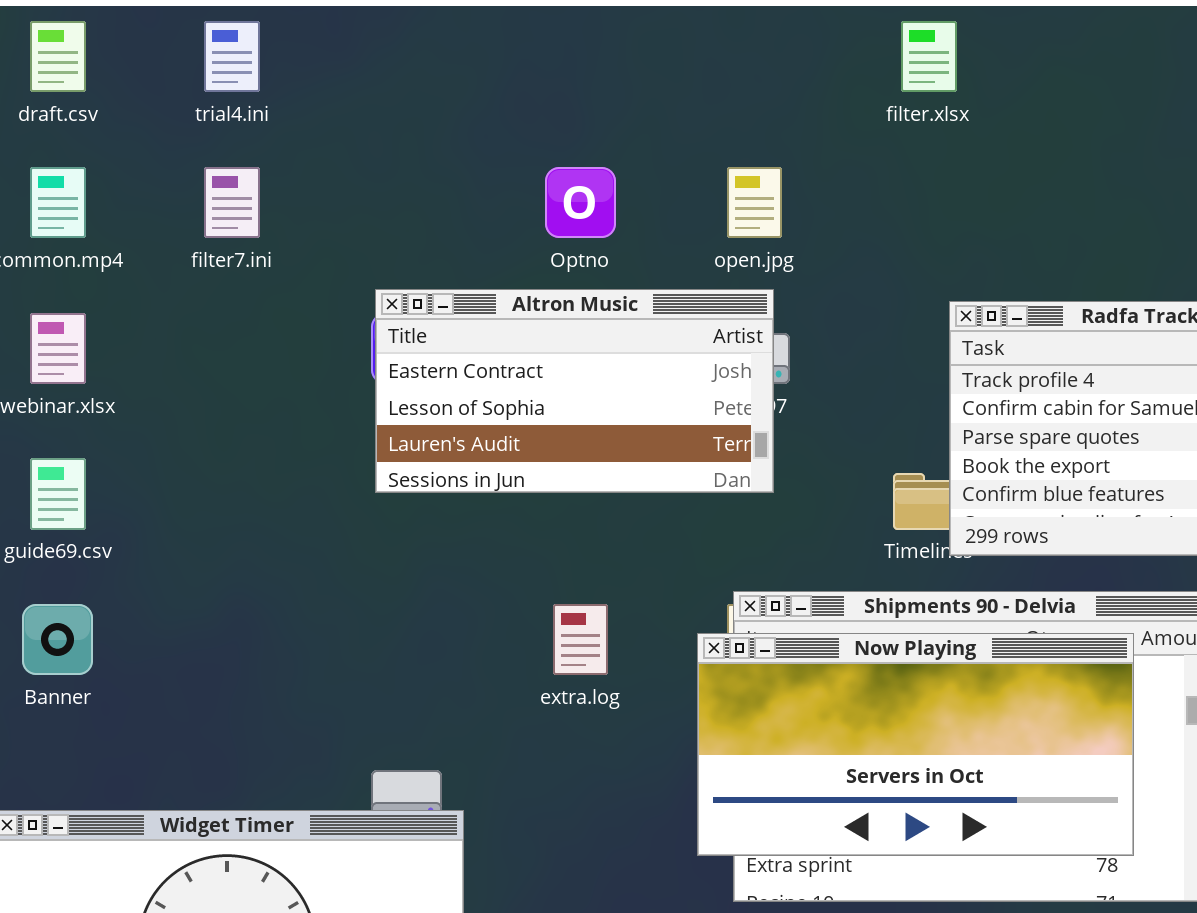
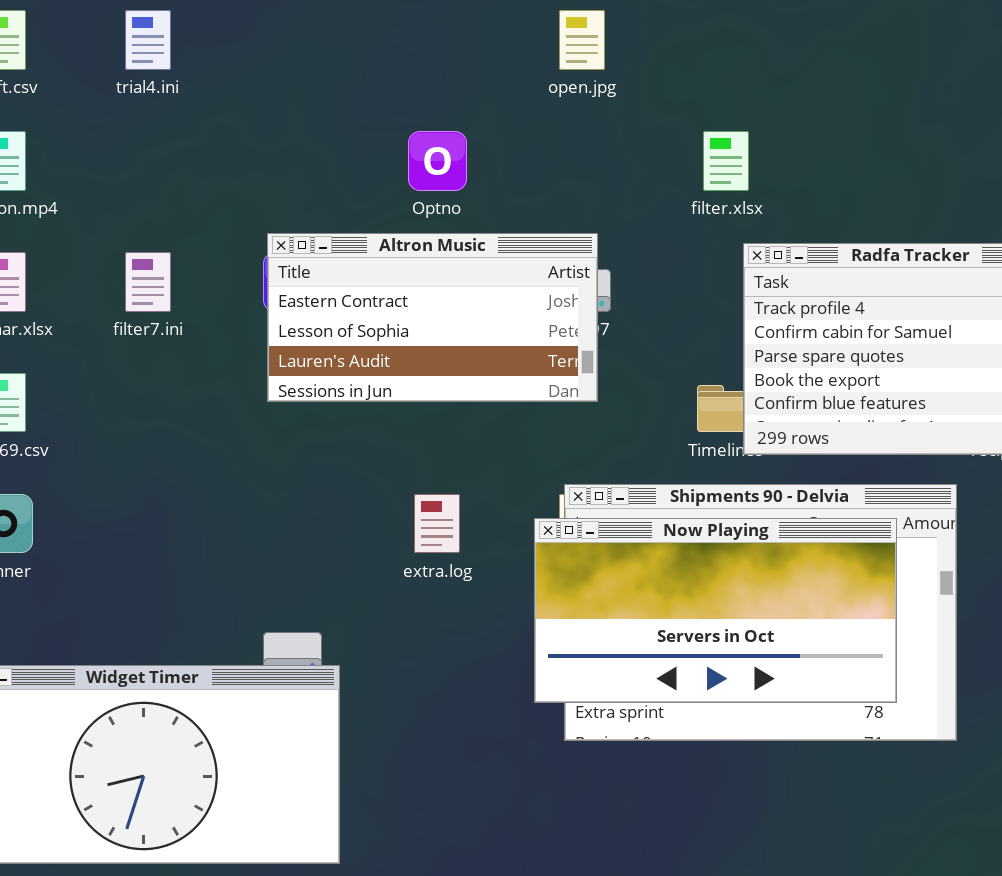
filter.xlsx: [901,21,957,92] -> [703,131,749,191], moved
filter7.ini: [204,167,260,238] -> [125,252,171,312], moved
open.jpg: [727,167,782,238] -> [559,10,605,70], moved

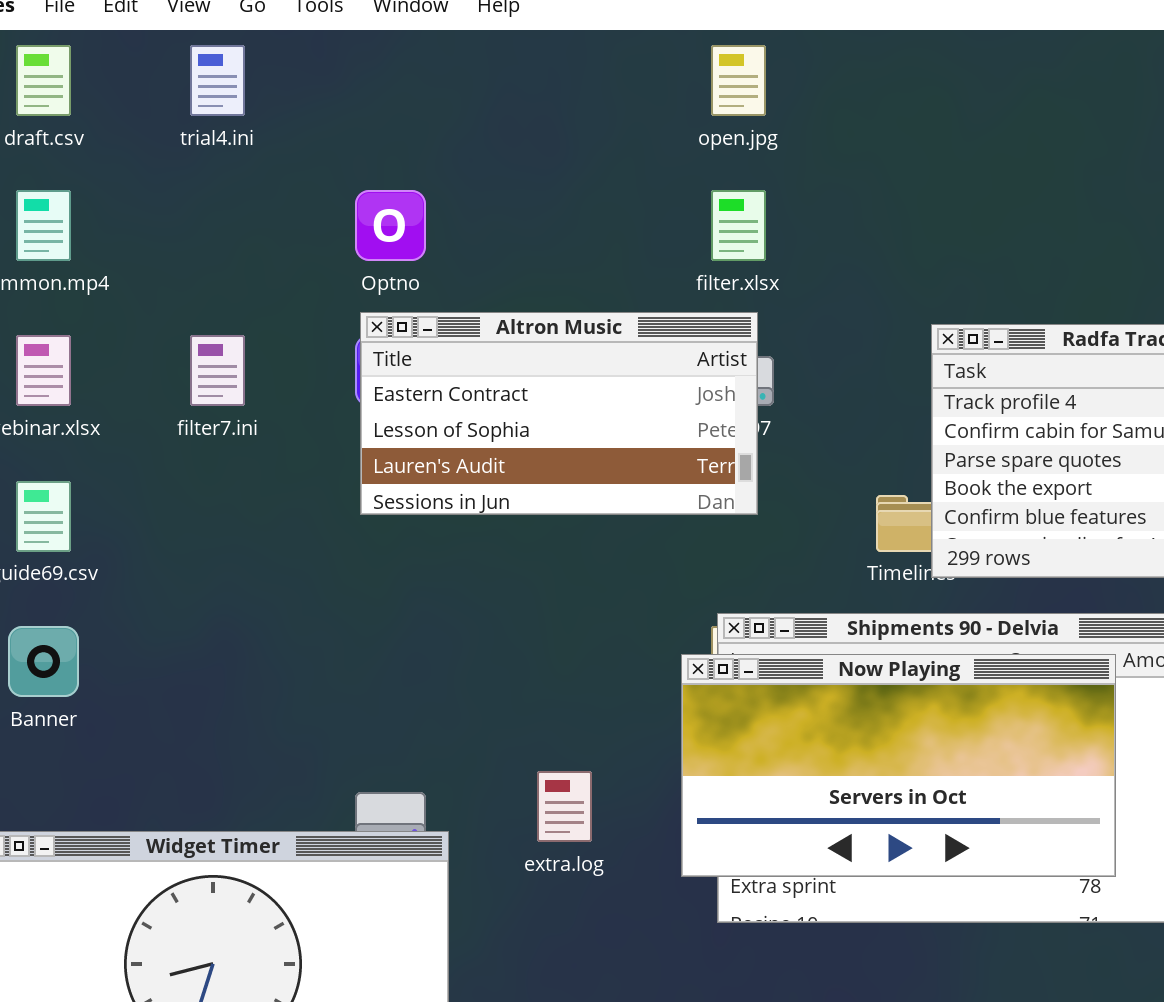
Optno: [408,131,467,191] -> [355,190,426,261], moved
filter.xlsx: [703,131,749,191] -> [711,190,766,261], moved
extra.log: [414,494,460,553] -> [537,771,592,842], moved

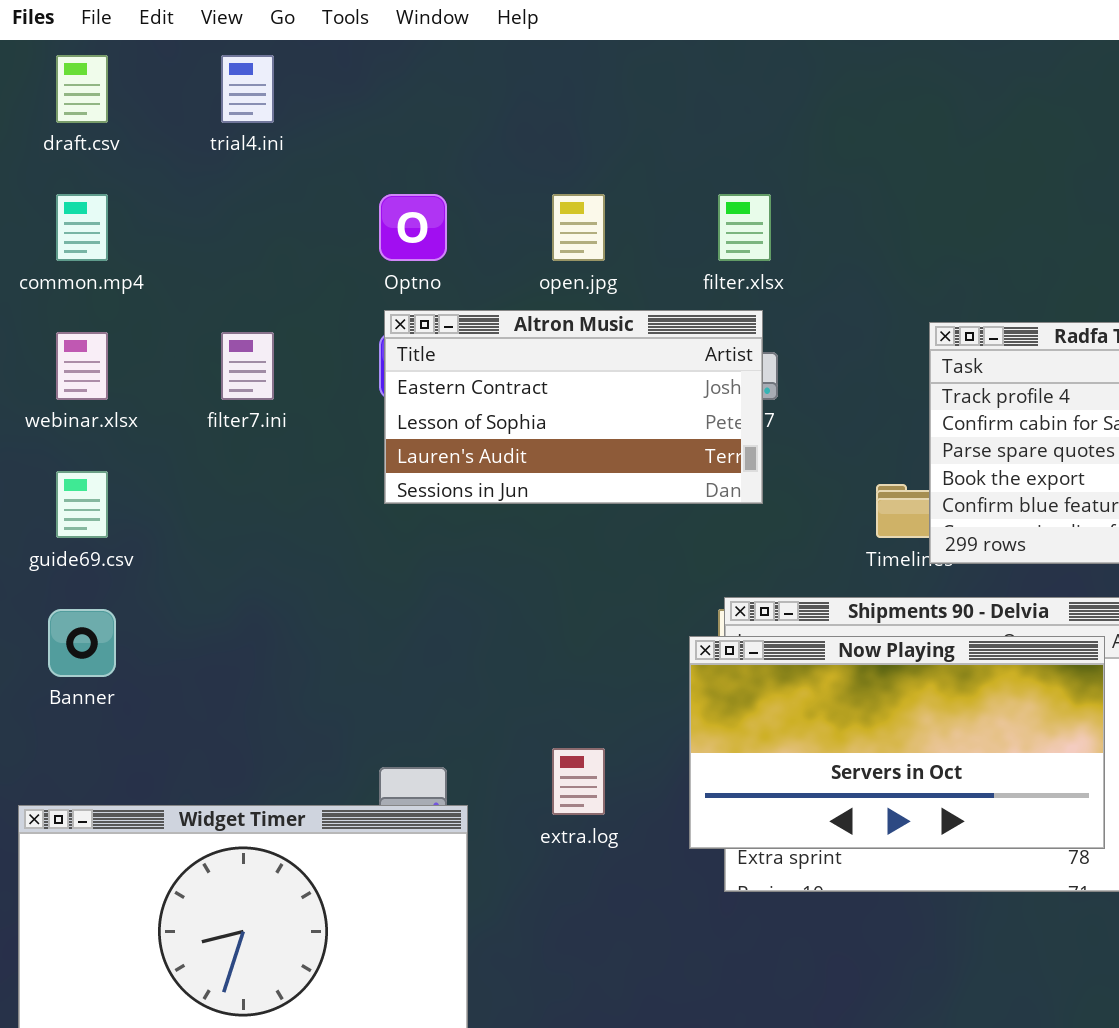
open.jpg: [711,45,766,116] -> [552,194,605,261], moved

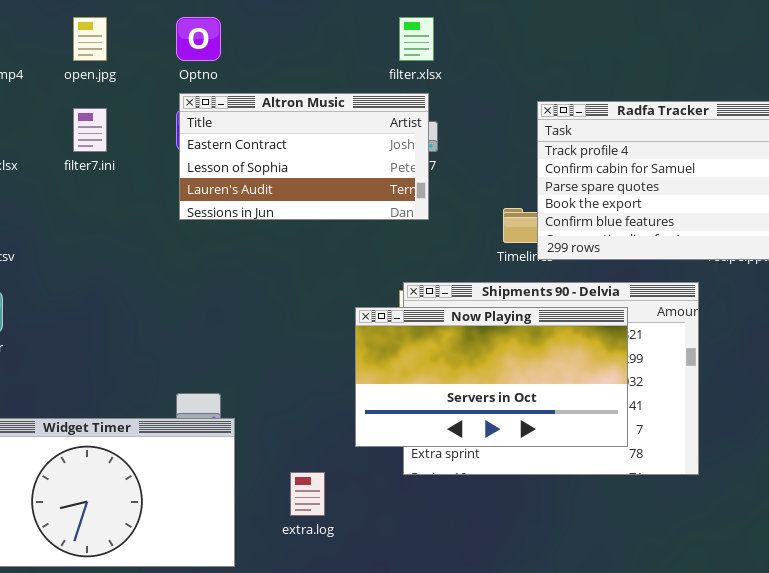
open.jpg: [552,194,605,261] -> [73,17,107,61], moved
Now Playing: [689,636,1105,849] -> [355,307,628,447], moved
extra.log: [552,748,605,815] -> [290,472,325,516], moved

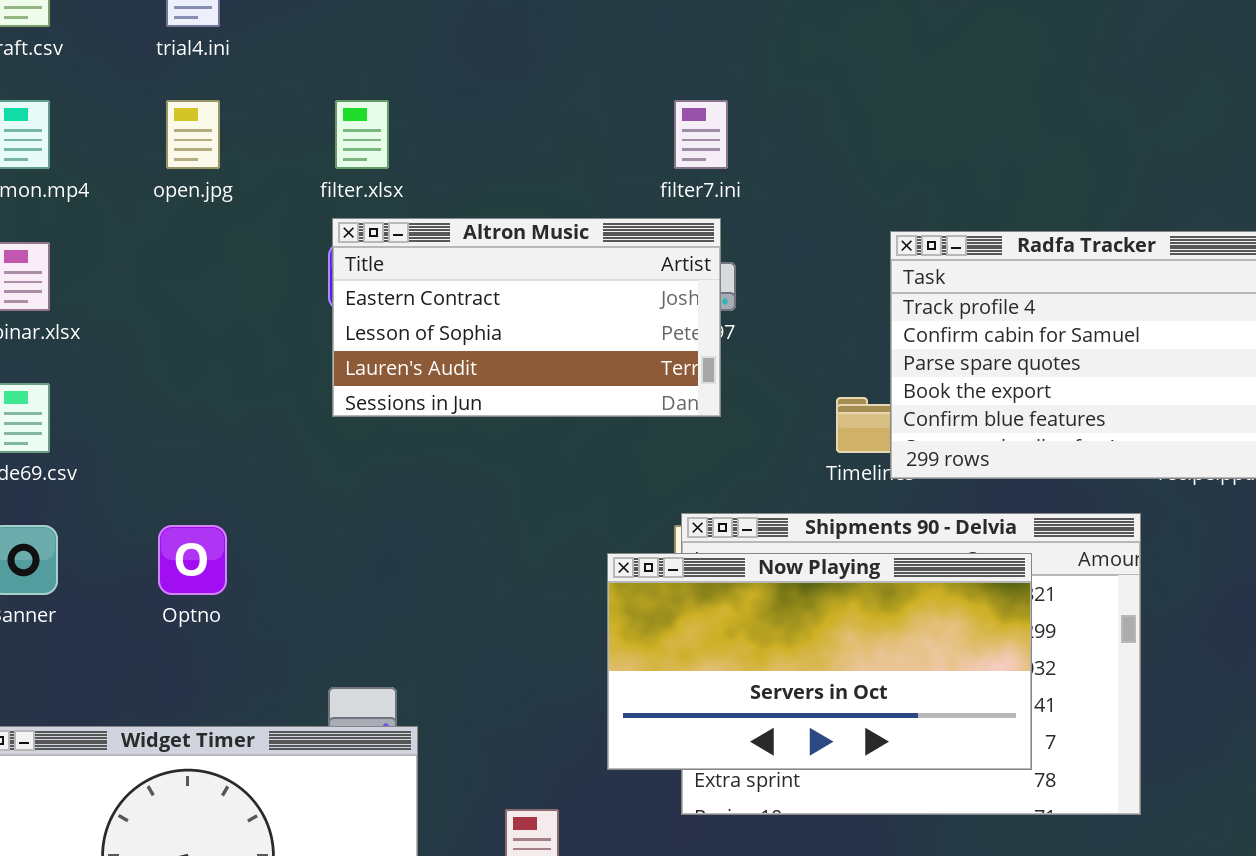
Optno: [176,17,221,61] -> [158,525,227,595], moved
filter.xlsx: [399,17,434,61] -> [335,100,389,169], moved
filter7.ini: [73,108,107,152] -> [674,100,728,169], moved

